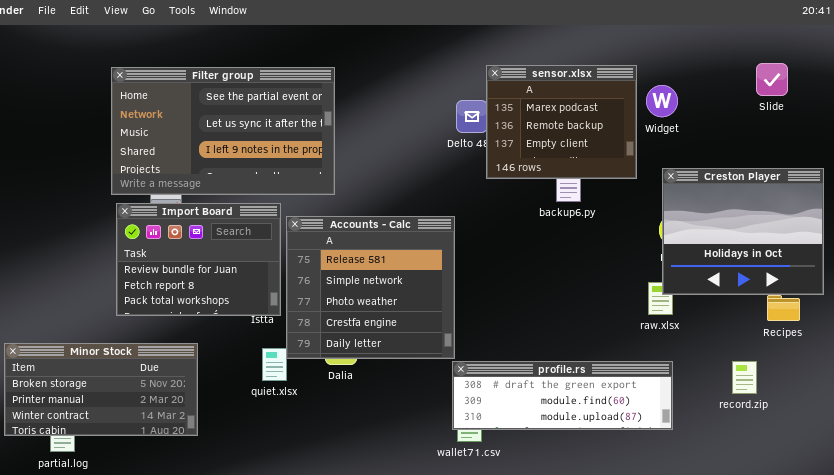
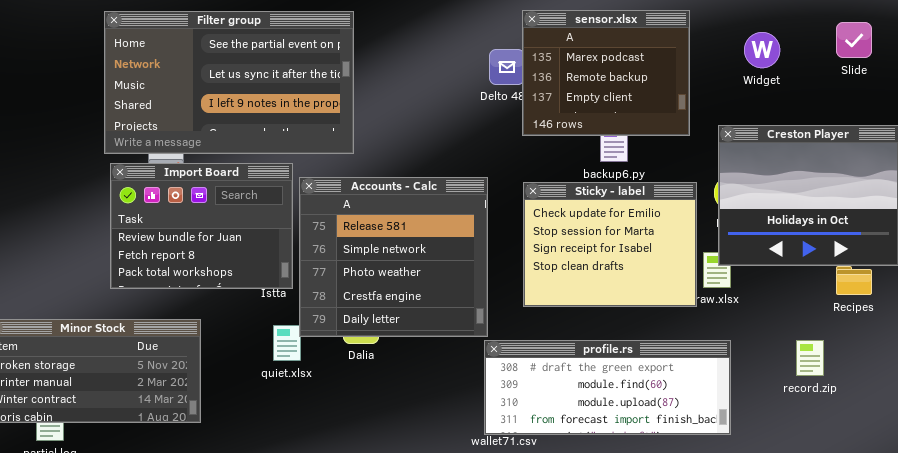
Slide: [756,63,788,96] -> [836,22,872,58], moved
Widget: [646,85,678,117] -> [744,32,780,68], moved
Sticky - label: none -> [523,182,697,307], opened
profile.rs: [452,361,673,430] -> [484,340,731,435], resized

